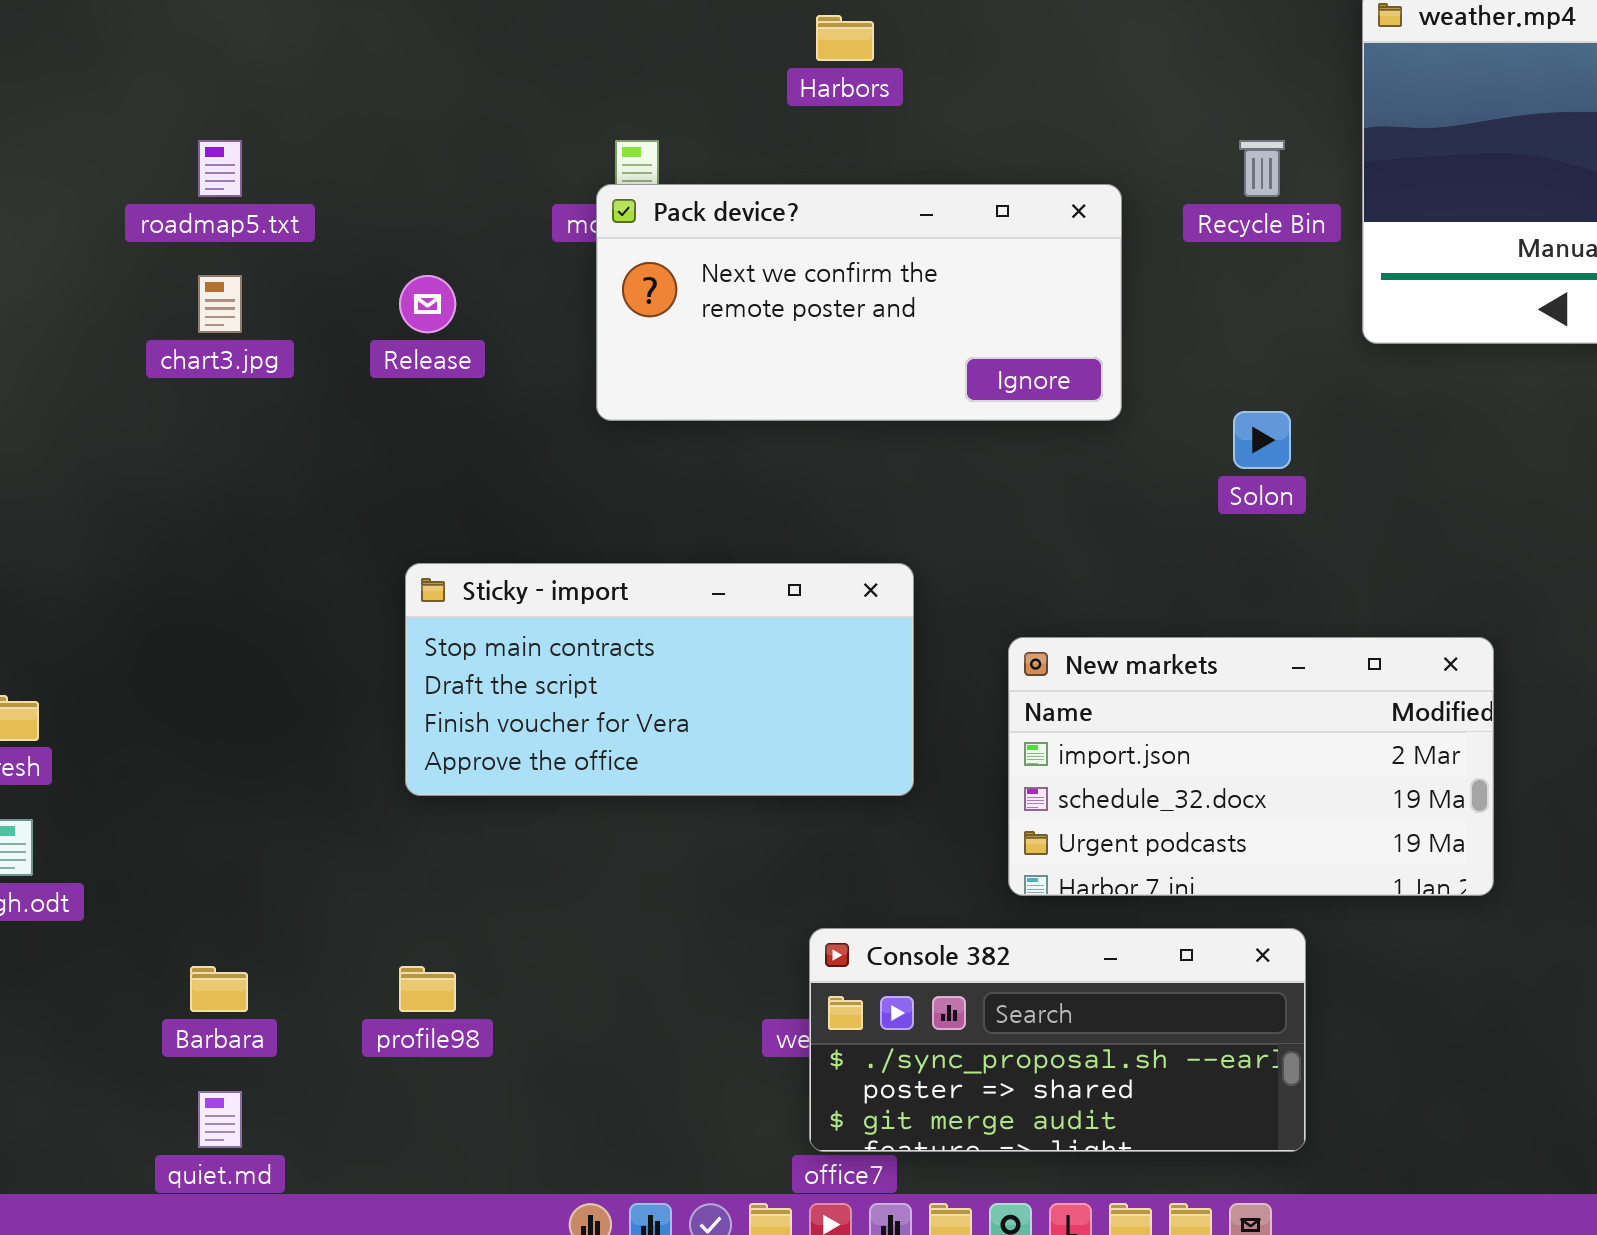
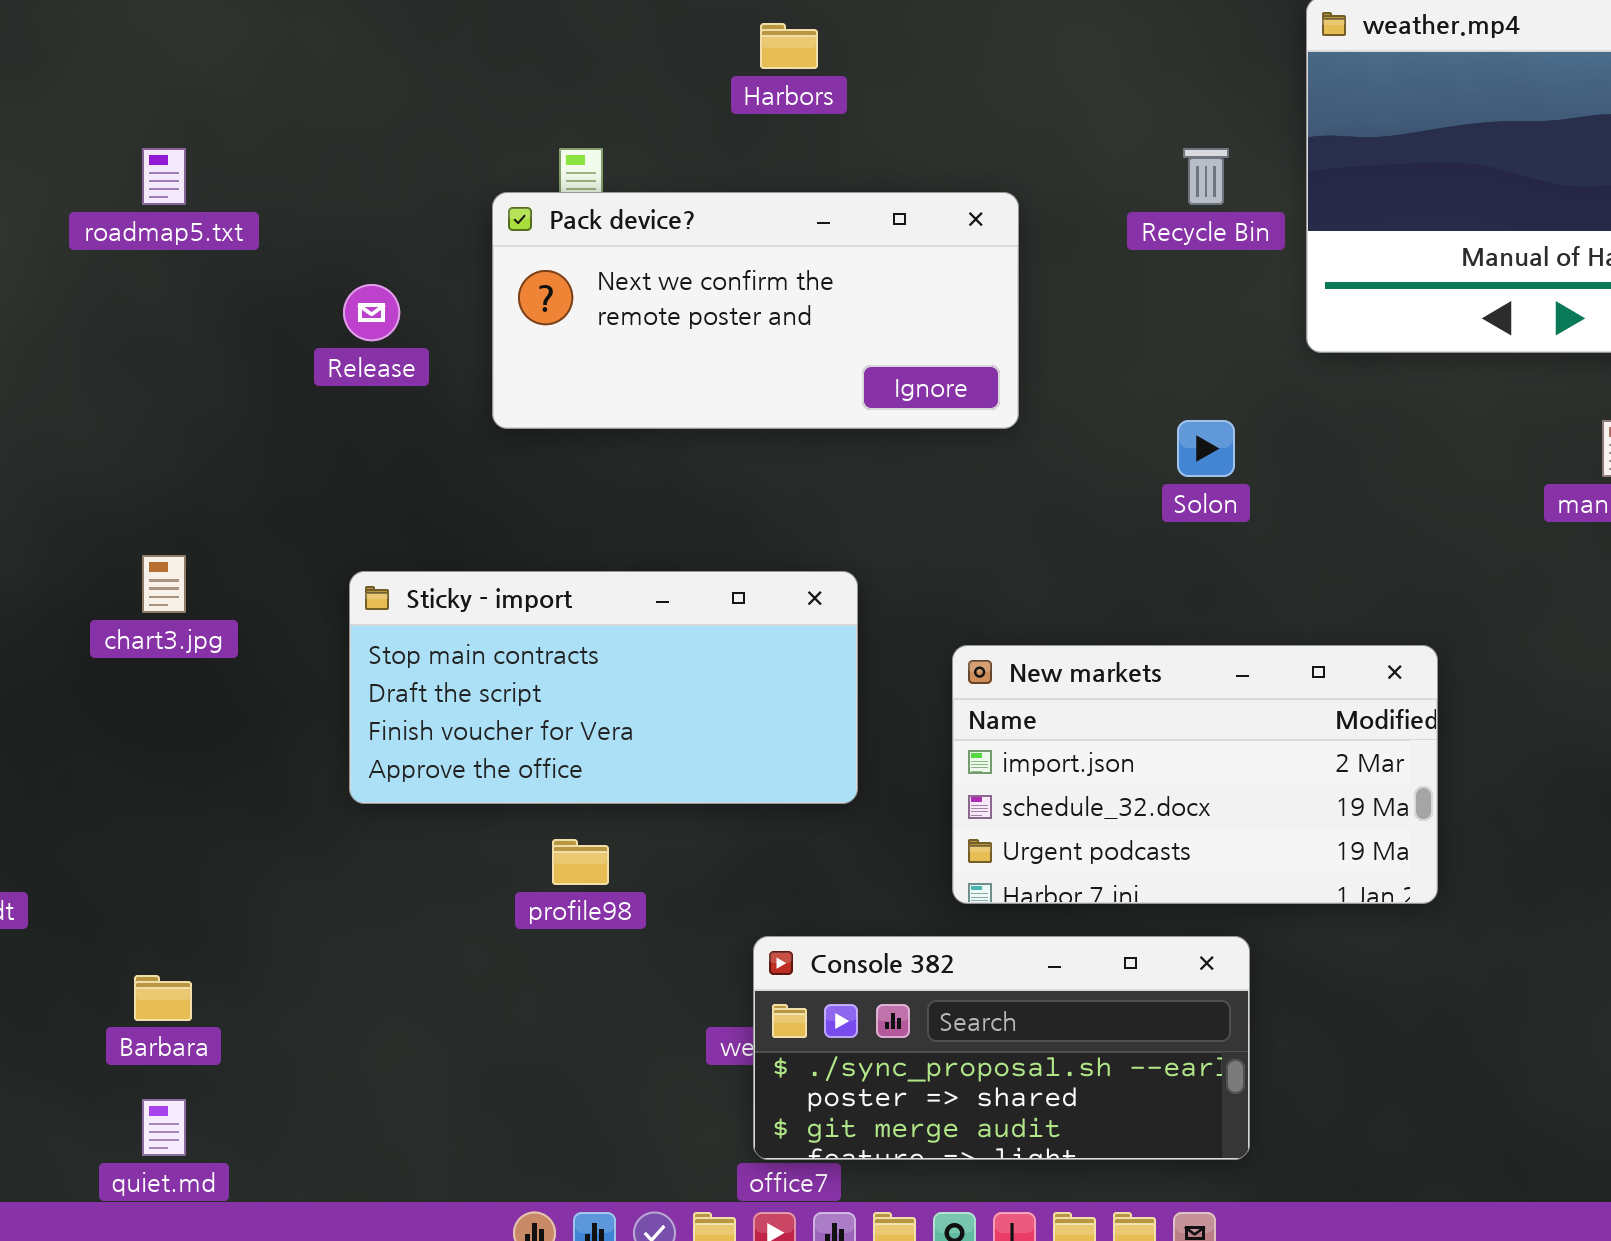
Pack device?: [596,184,1122,421] -> [492,192,1019,429], moved
chart3.jpg: [198,275,242,333] -> [142,555,186,613], moved
profile98: [399,966,456,1012] -> [552,839,609,885], moved

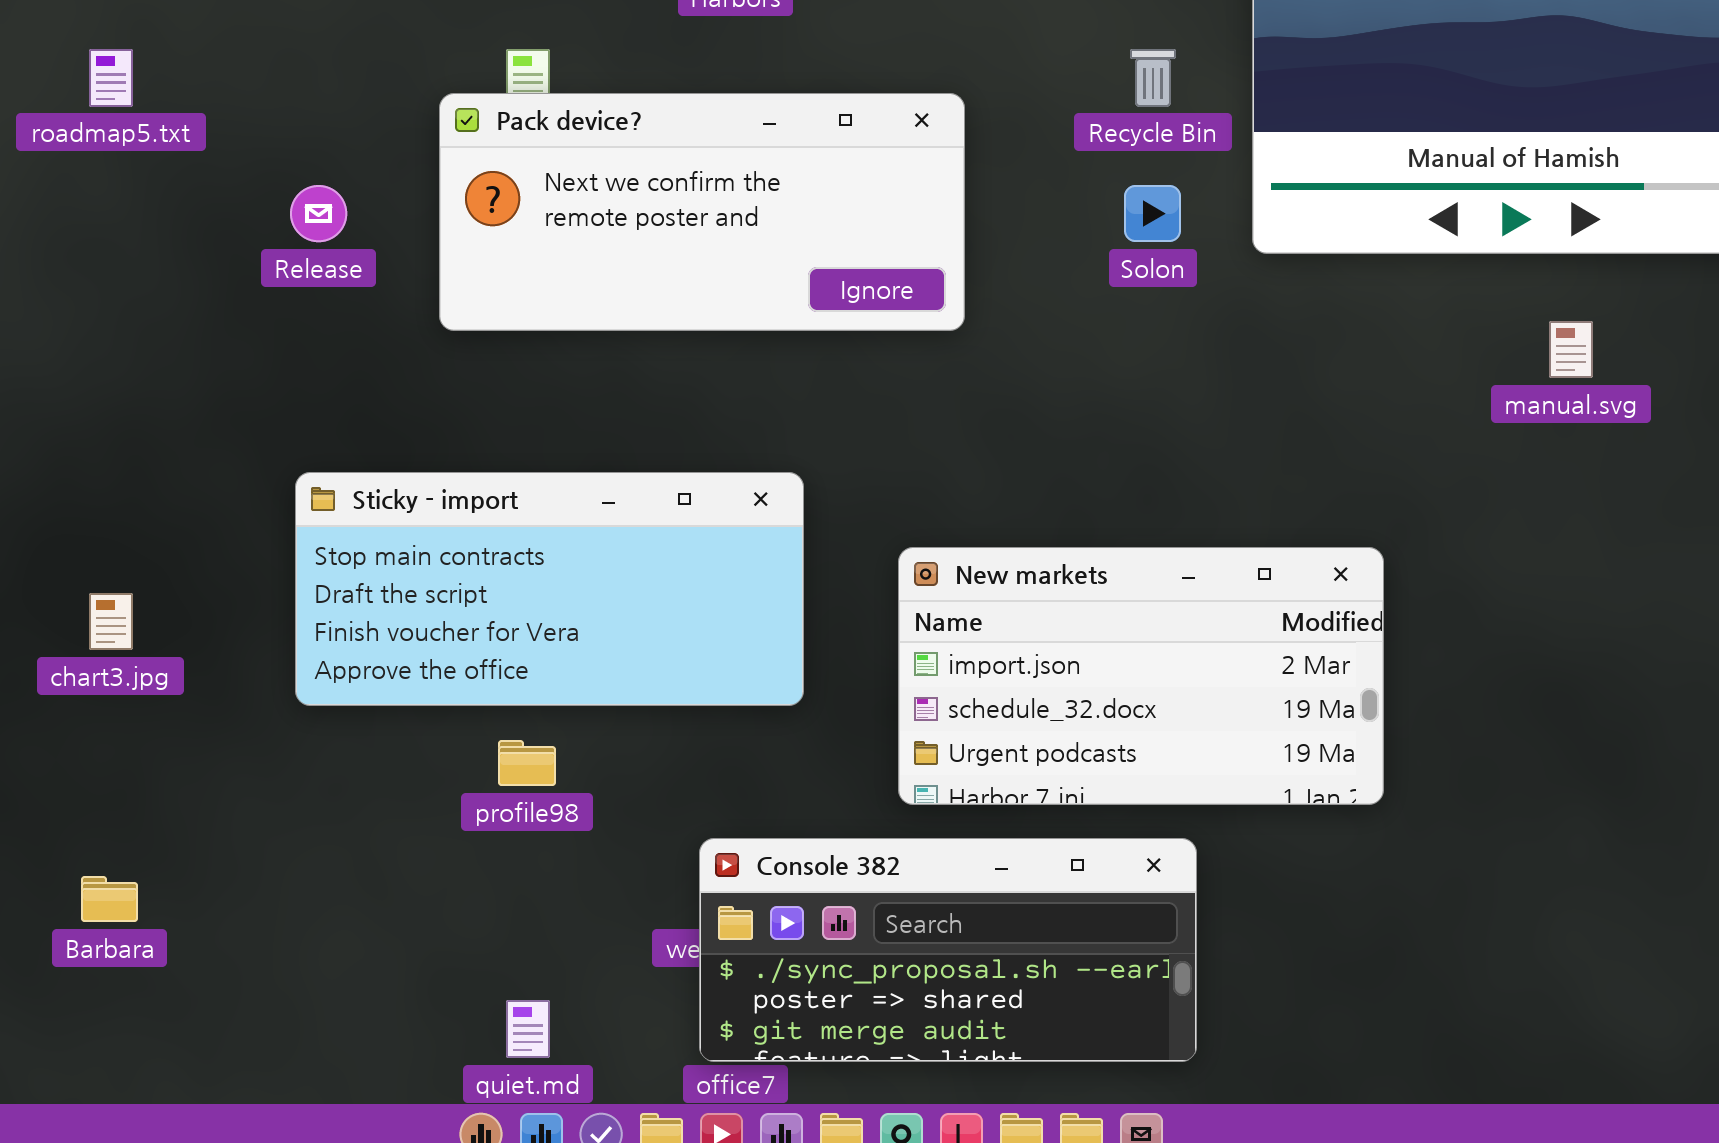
Solon: [1177,420,1235,477] -> [1124,185,1181,242], moved
chart3.jpg: [142,555,186,613] -> [89,593,133,650], moved
quiet.md: [142,1099,186,1156] -> [506,1000,550,1058], moved

